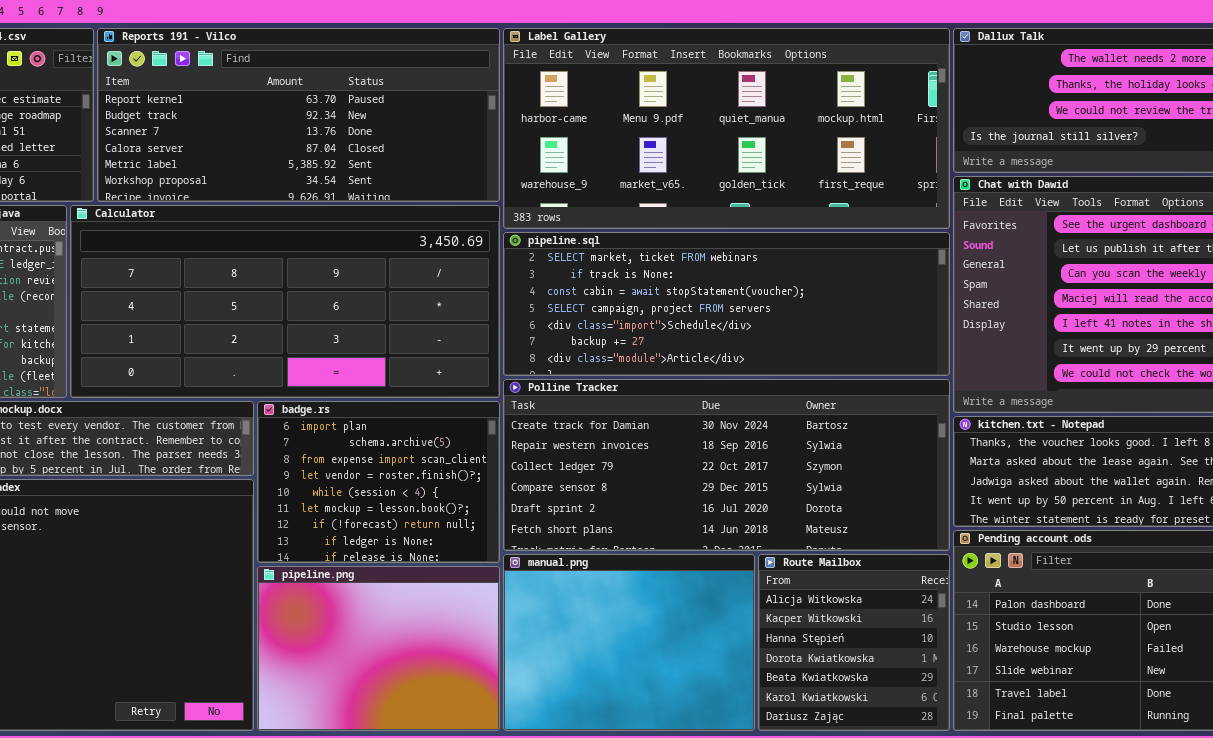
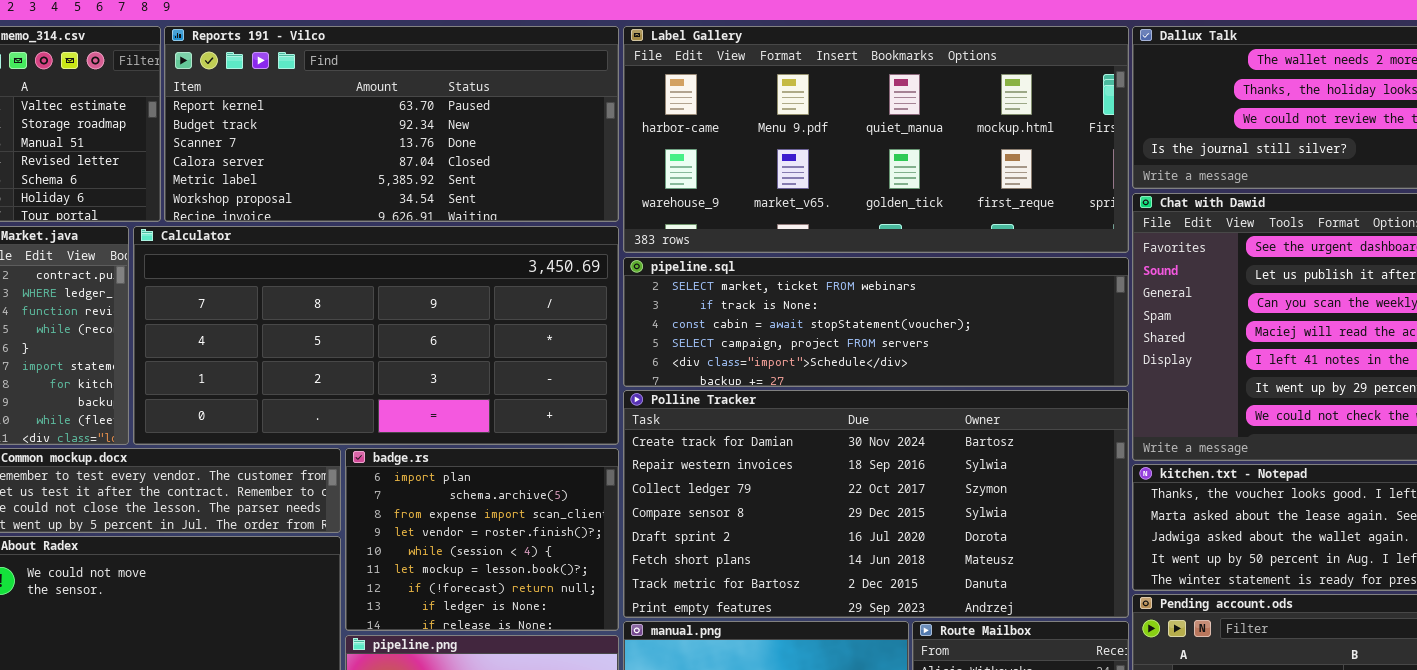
pipeline.sql: [503,232,950,376] -> [623,257,1129,387], resized
Polline Tracker: [503,379,950,551] -> [623,390,1129,618], resized

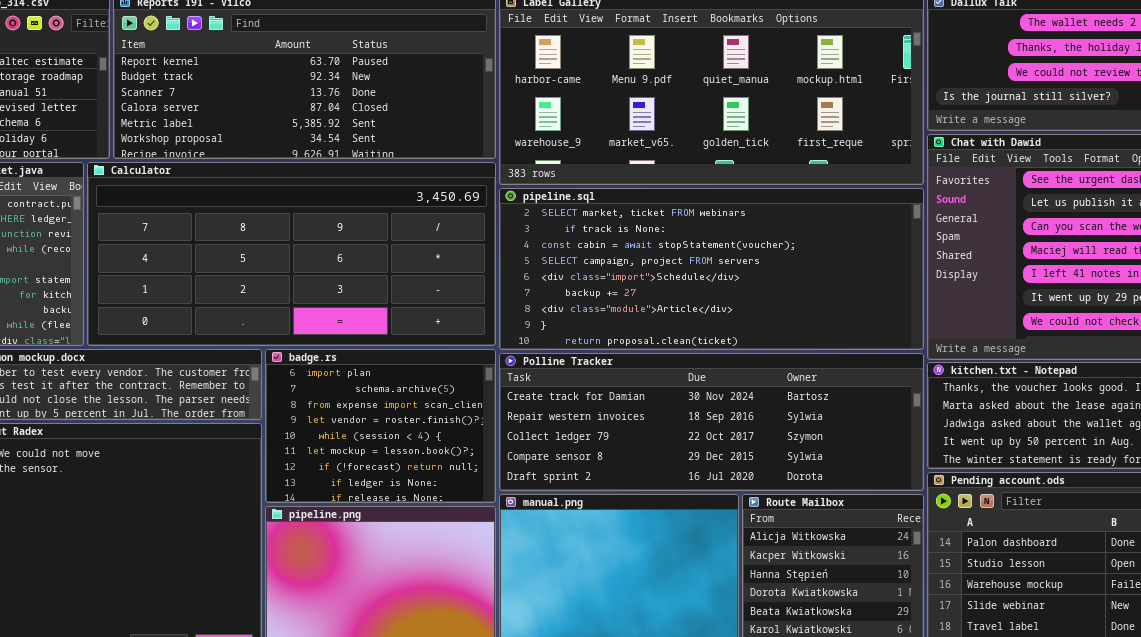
pipeline.sql: [623,257,1129,387] -> [499,188,924,350], resized
Polline Tracker: [623,390,1129,618] -> [499,353,924,491], resized

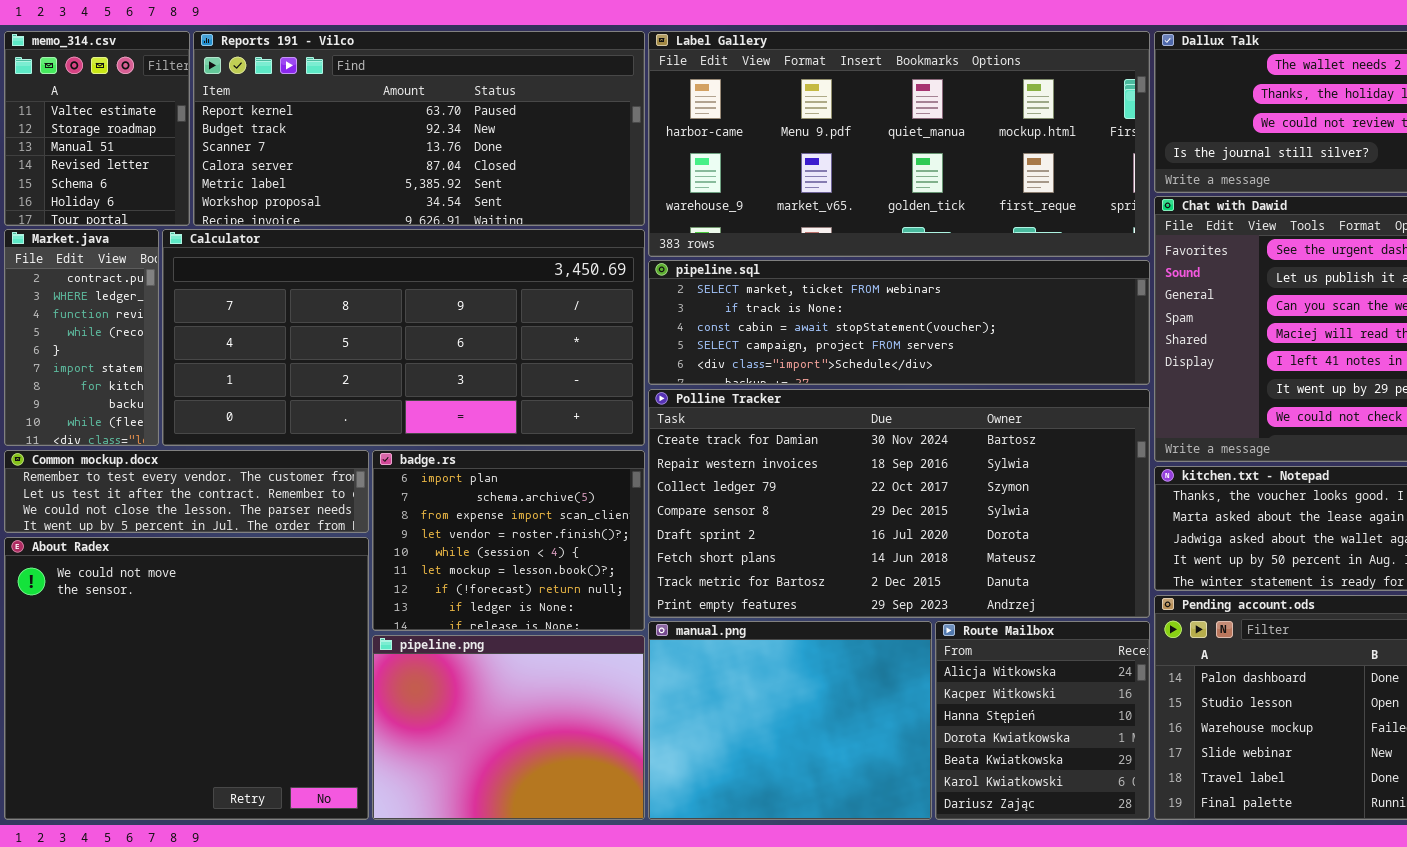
pipeline.sql: [499,188,924,350] -> [648,260,1150,385], resized
Polline Tracker: [499,353,924,491] -> [648,389,1150,618], resized

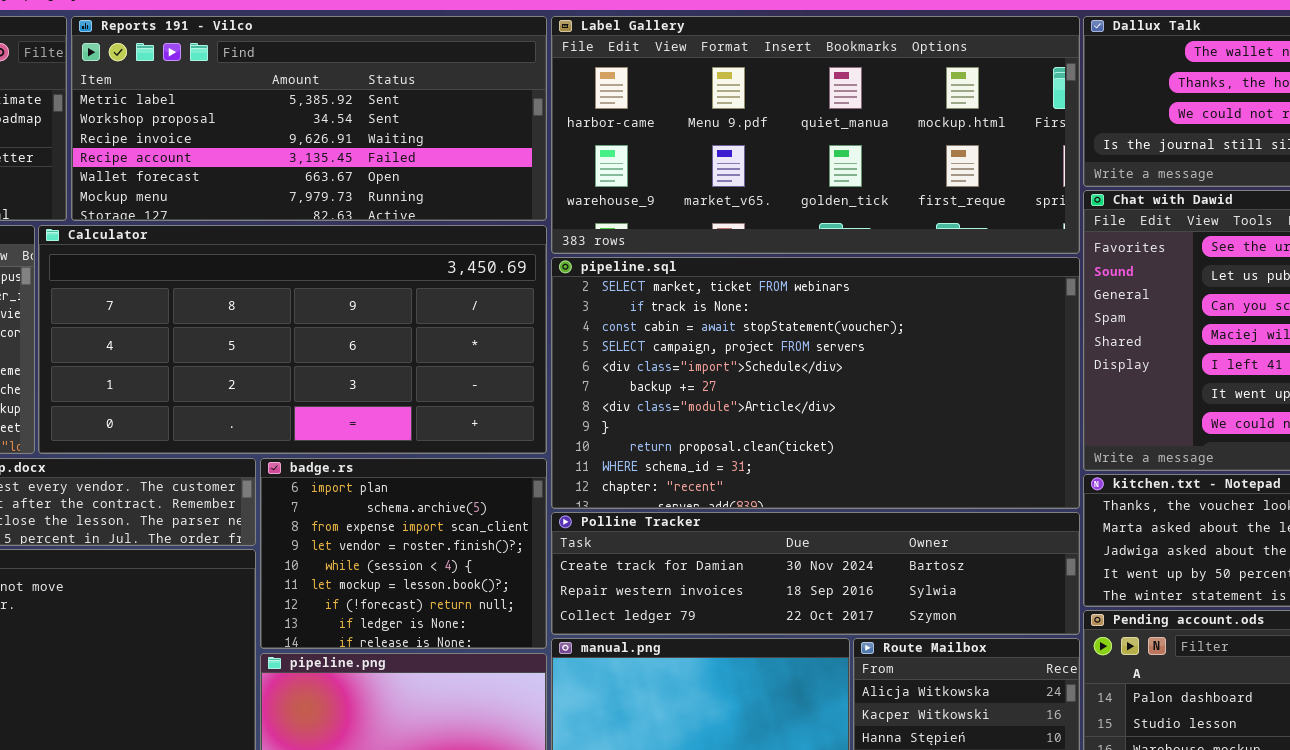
Reports 191 - Vilco: [193,31,645,226] -> [71,16,547,221], scrolled down 4 rows
pipeline.sql: [648,260,1150,385] -> [551,257,1080,509], resized
Polline Tracker: [648,389,1150,618] -> [551,512,1080,635], resized

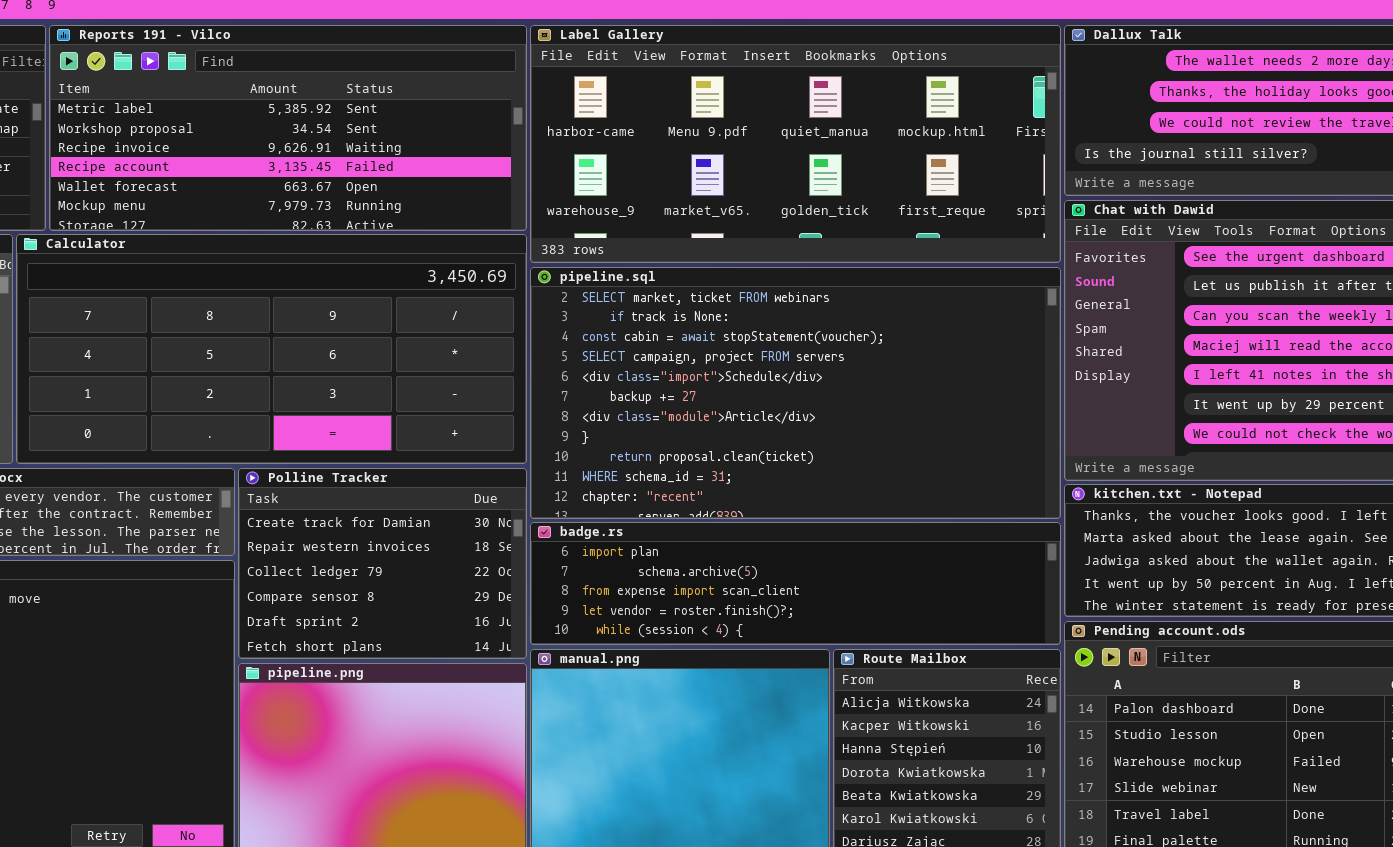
badge.rs: [260,458,547,649] -> [530,522,1061,645], moved, resized
Polline Tracker: [551,512,1080,635] -> [238,468,527,659], moved, resized

